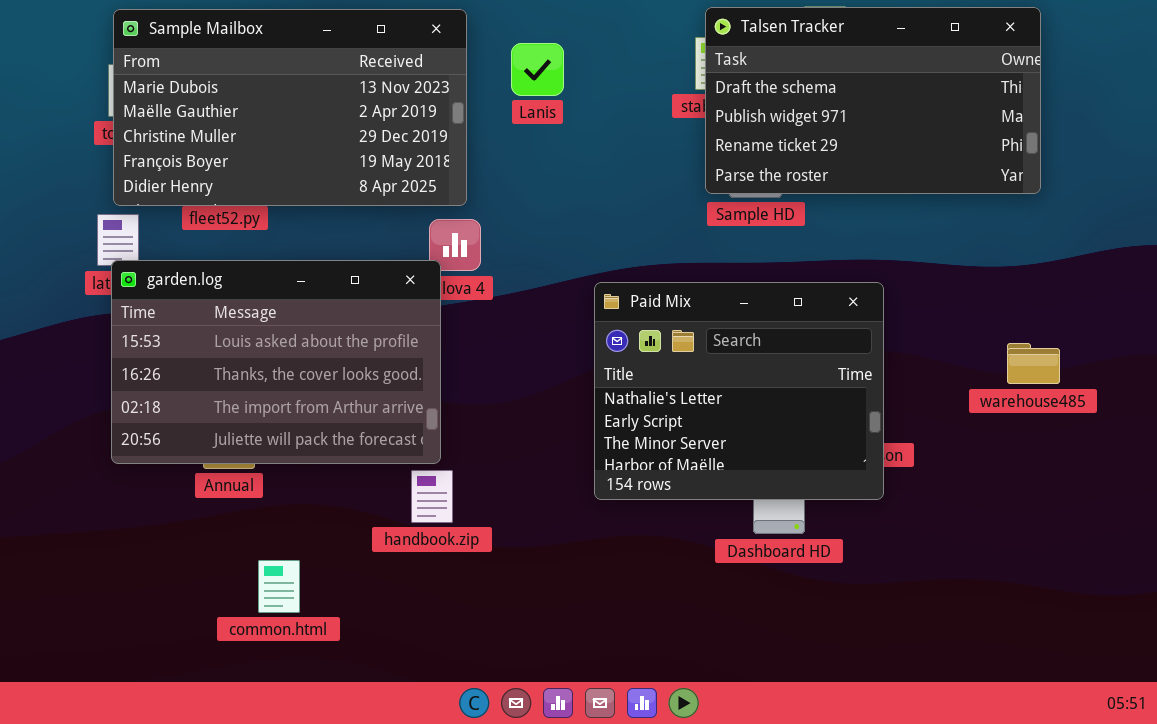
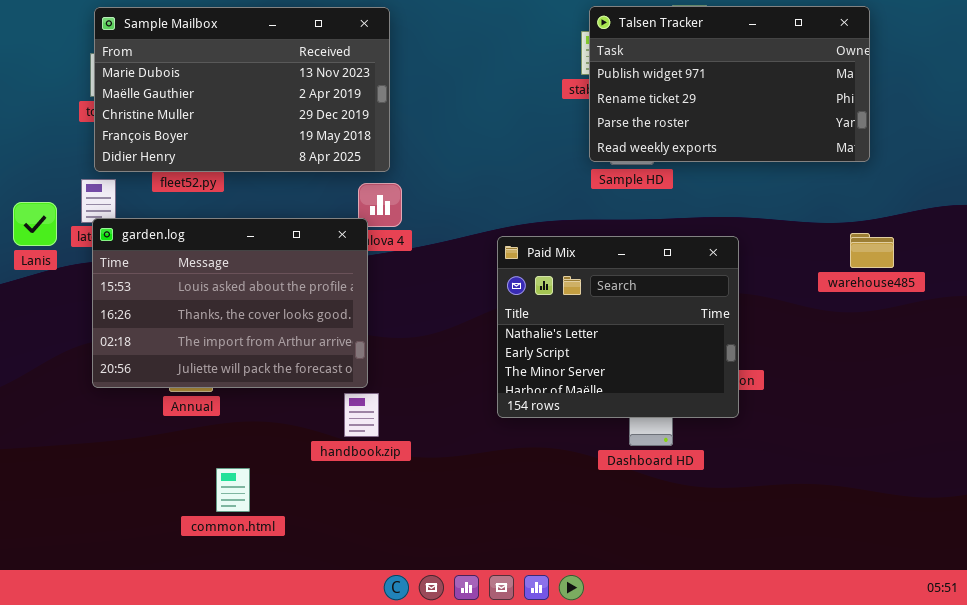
Talsen Tracker: [705,7,1041,194] -> [589,6,870,162], scrolled down 1 row
Lanis: [511,43,564,96] -> [13,202,57,246], moved
warehouse485: [1007,343,1060,384] -> [850,233,894,268], moved

